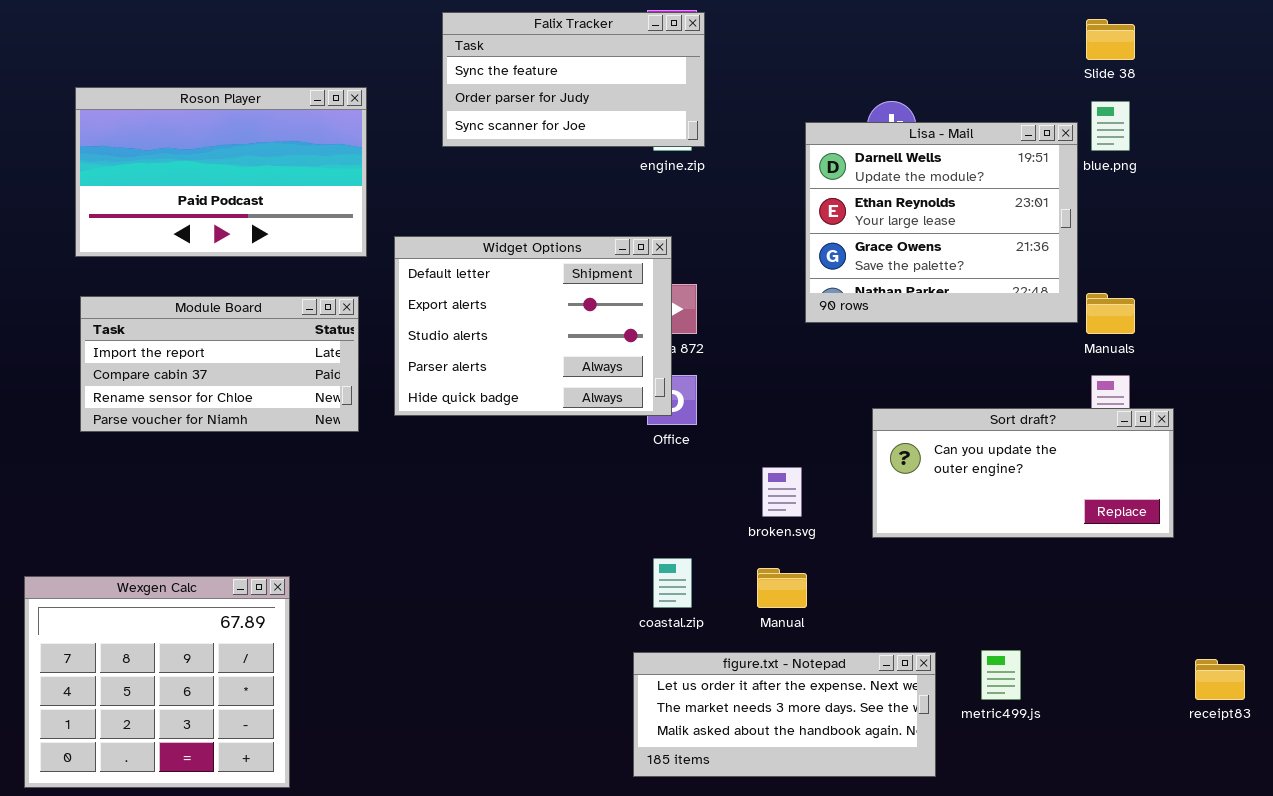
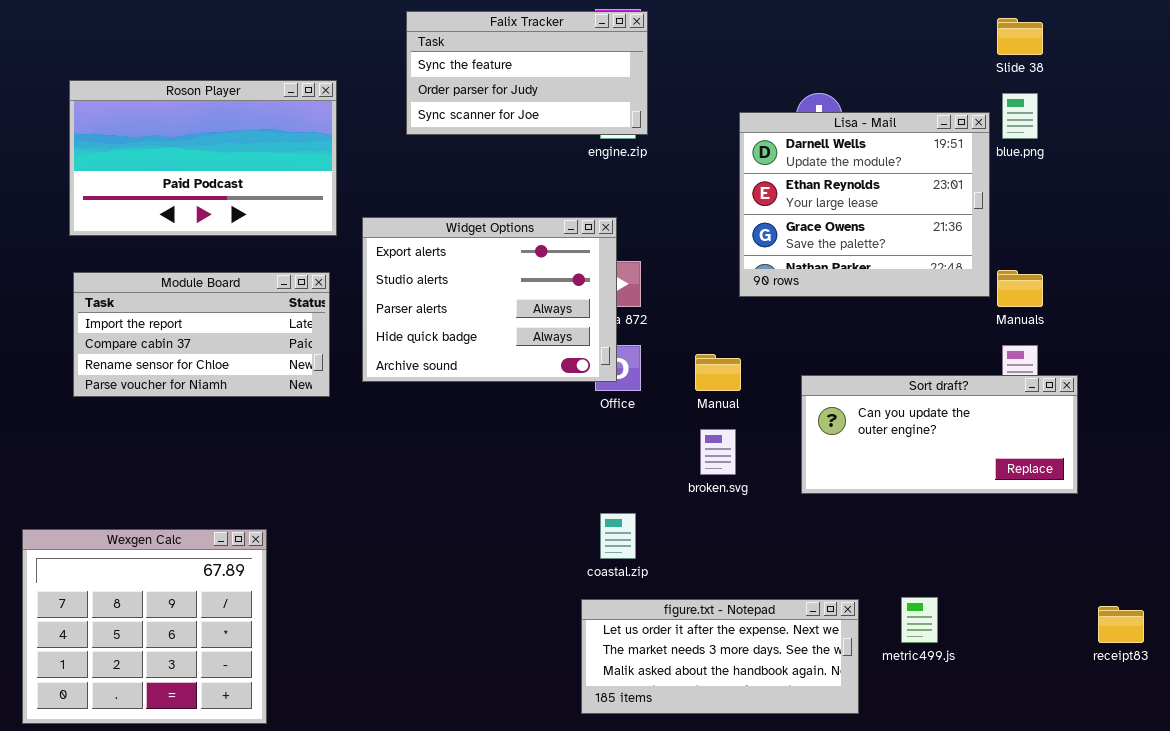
Widget Options: [394,236,672,416] -> [362,217,617,382], scrolled down 1 row
Manual: [757,568,807,608] -> [695,354,741,391], moved

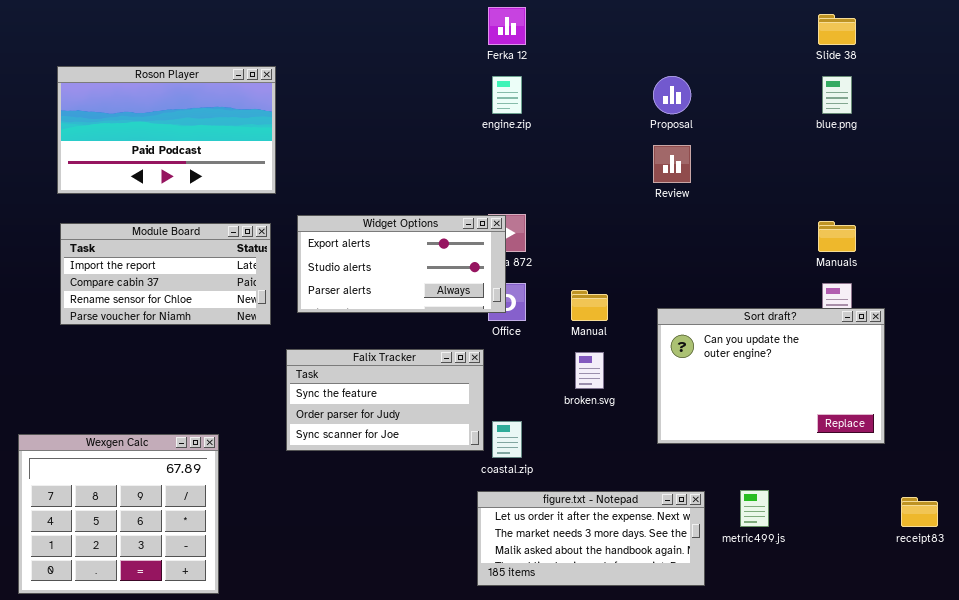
Falix Tracker: [406,11,648,135] -> [286,349,484,451], moved
Lisa - Mail: [739,112,990,297] -> none, closed
Widget Options: [362,217,617,382] -> [297,215,506,313], resized
Sort draft?: [801,375,1078,494] -> [657,308,885,444], resized

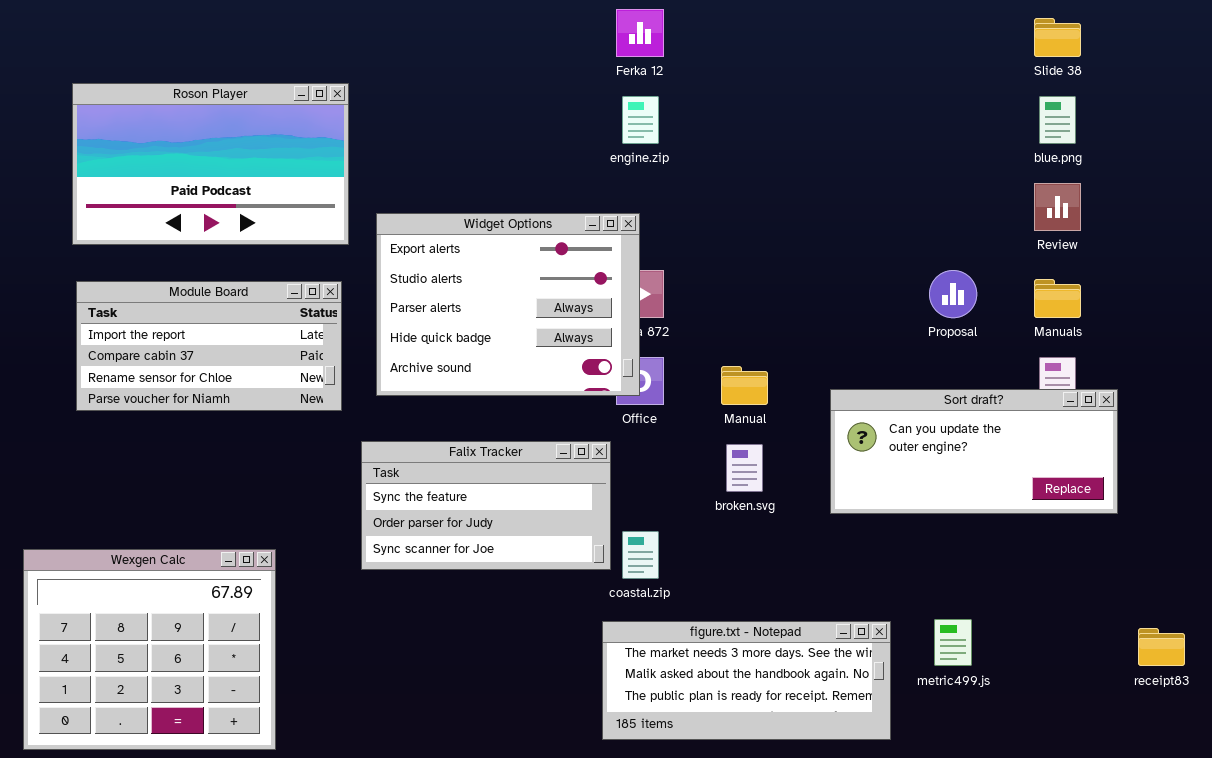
Proposal: [653,76,691,114] -> [929,270,977,318], moved
Review: [653,145,691,183] -> [1034,183,1081,231], moved
Widget Options: [297,215,506,313] -> [376,213,640,396], resized
Sort draft?: [657,308,885,444] -> [830,389,1118,514], resized
figure.txt - Notepad: [477,491,705,586] -> [602,621,891,740], scrolled down 1 row

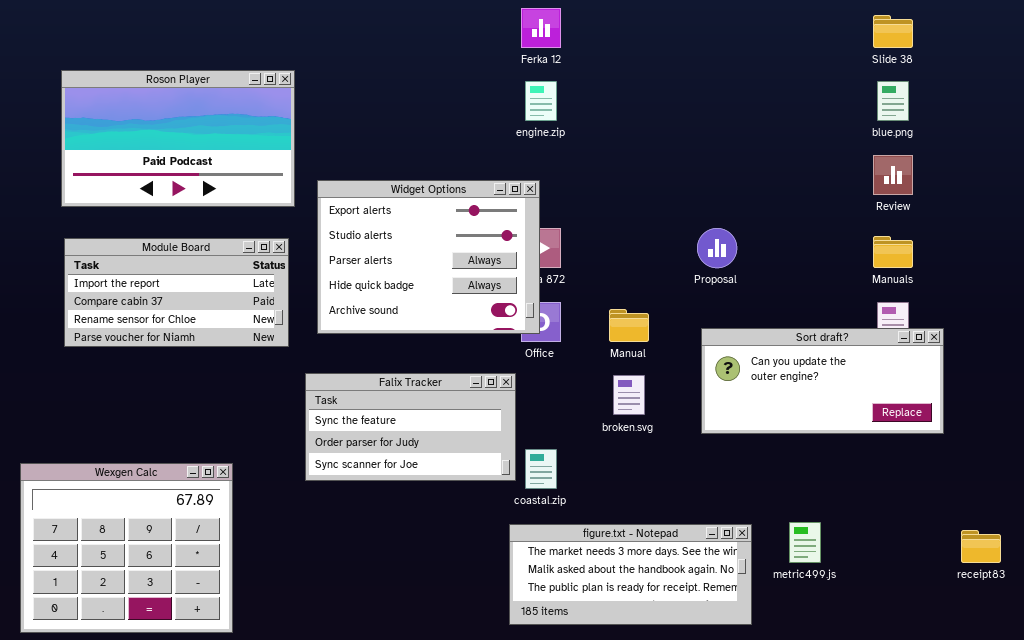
Proposal: [929,270,977,318] -> [697,228,737,268], moved

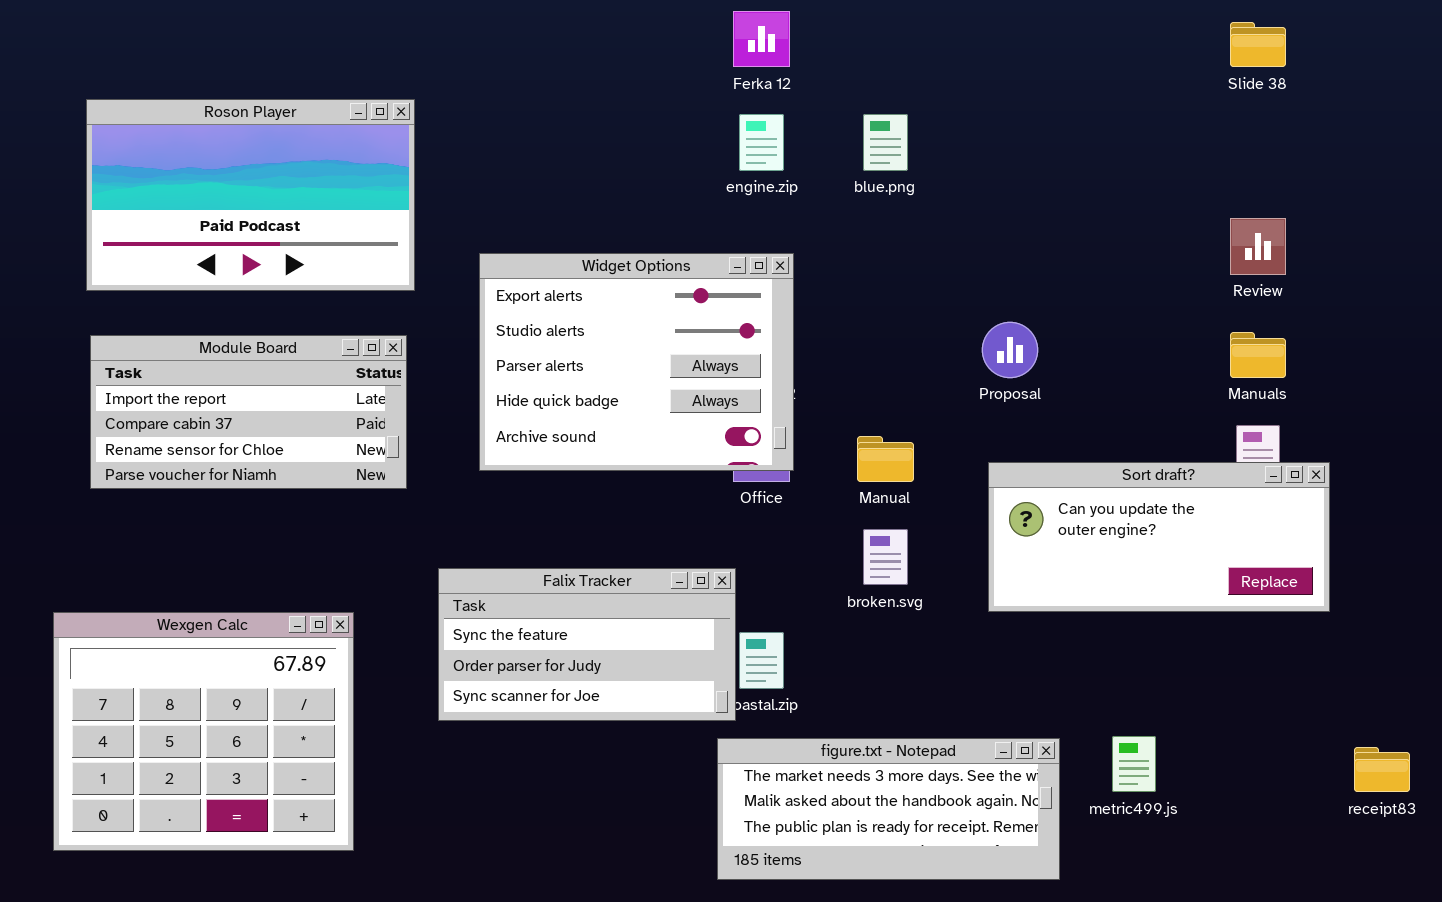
blue.png: [877,81,909,121] -> [863,114,908,171], moved
Widget Options: [317,180,540,334] -> [479,253,794,471], moved
Falix Tracker: [305,373,516,481] -> [438,568,736,721], moved
Wexgen Calc: [20,463,233,633] -> [53,612,354,851], moved

